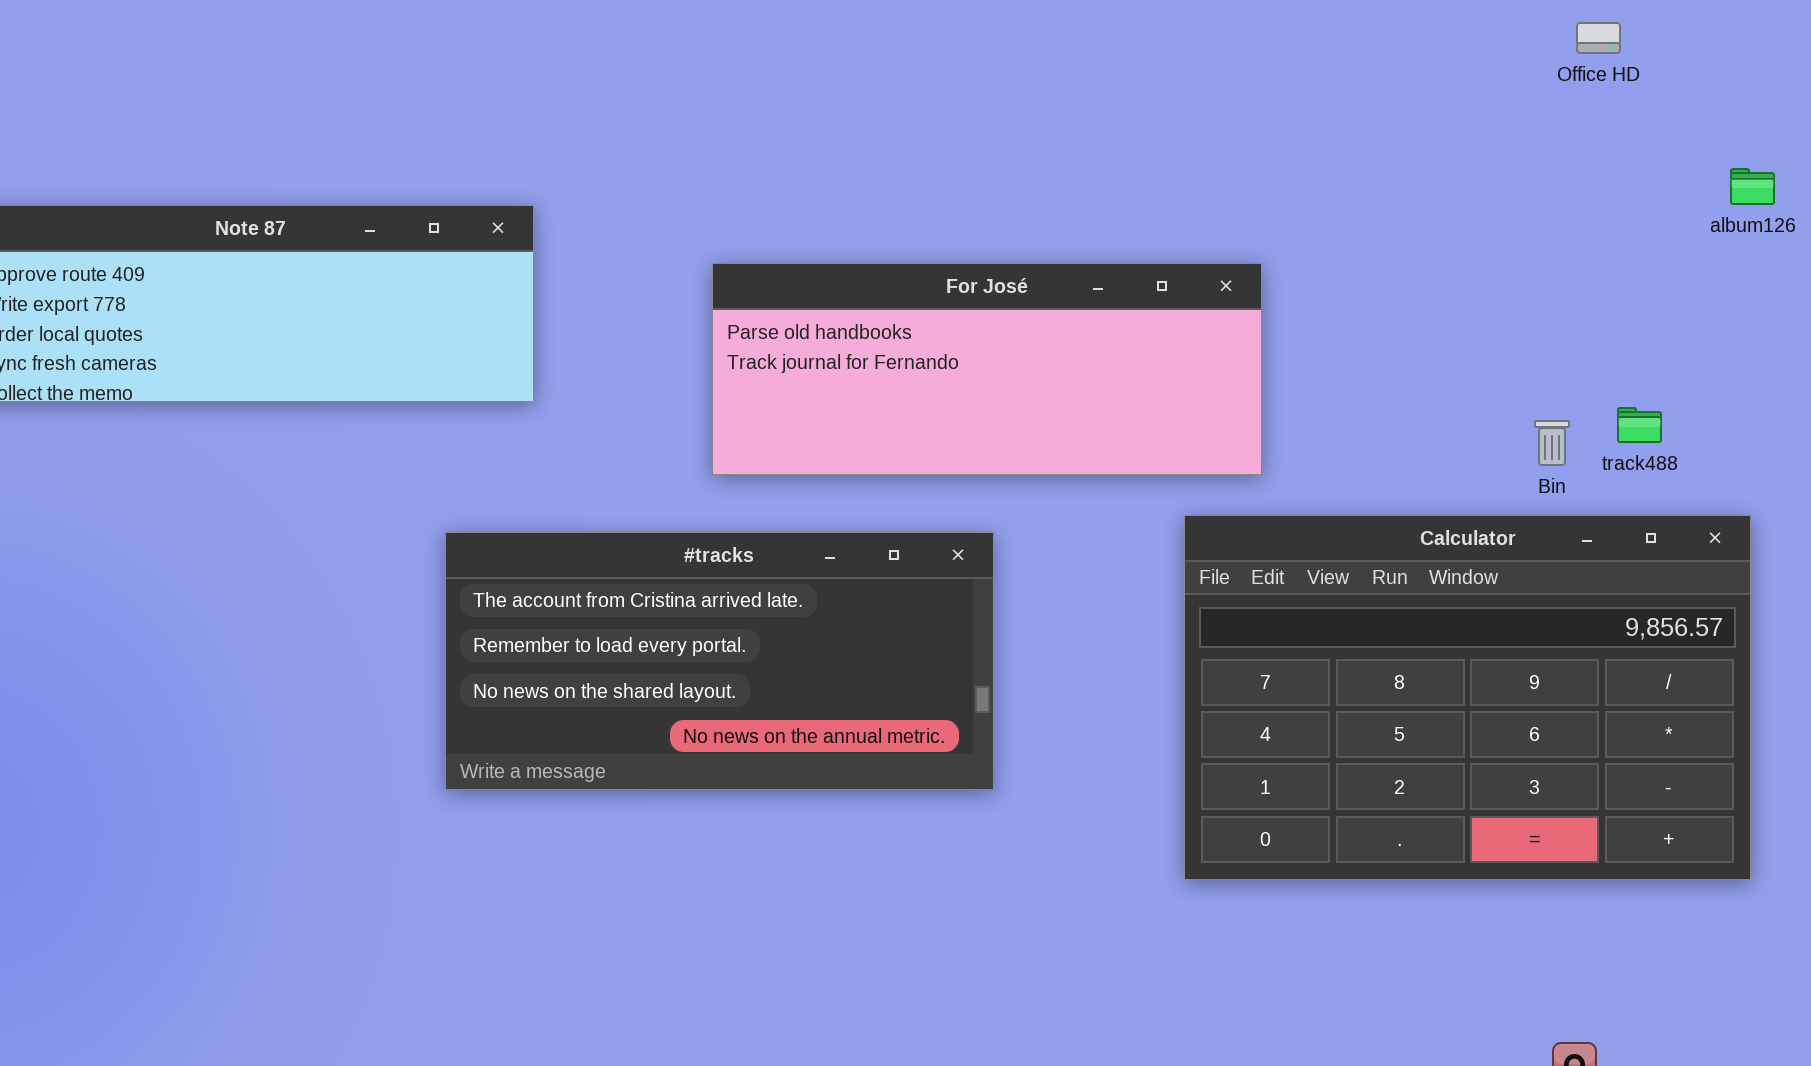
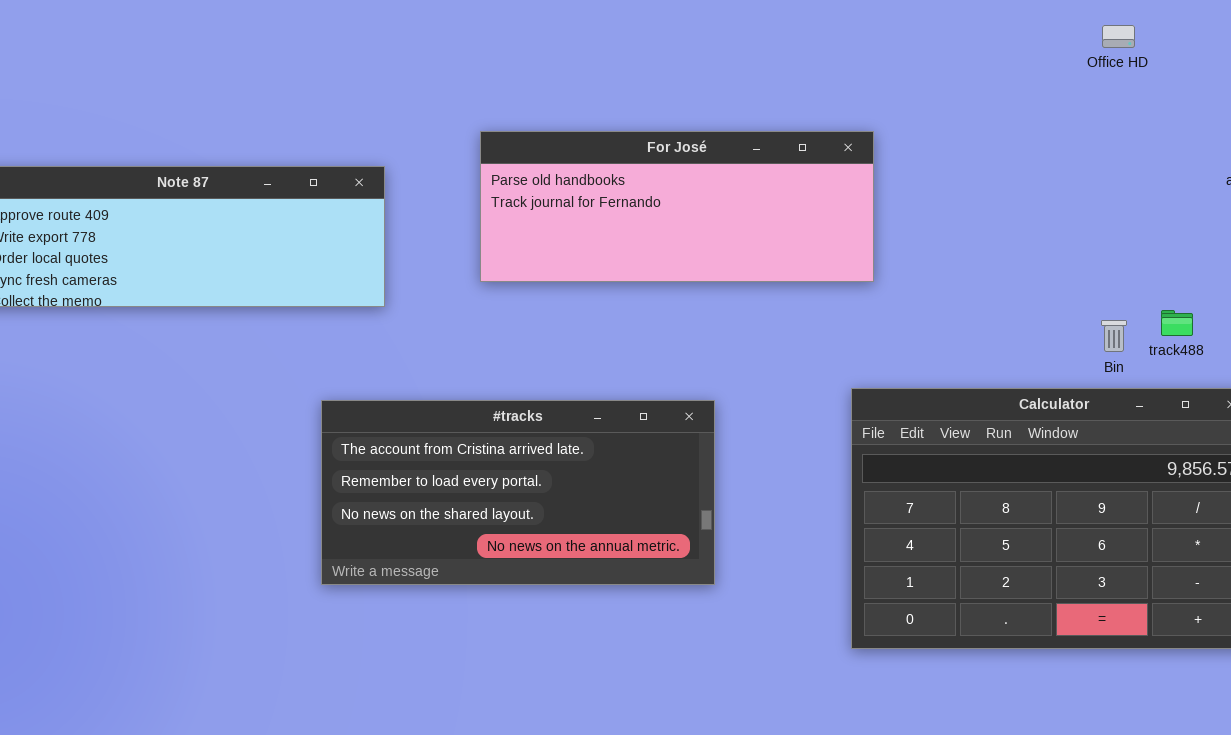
Office HD: [1576,22,1621,54] -> [1102,25,1135,48], moved
For José: [712,263,1262,475] -> [480,131,874,282], moved

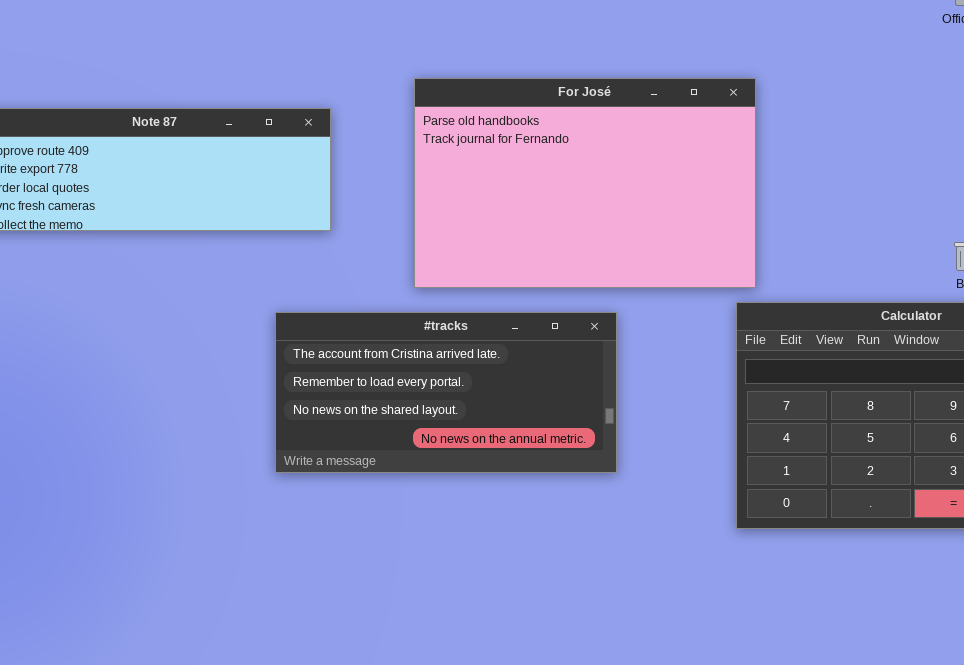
For José: [480,131,874,282] -> [414,78,756,288], resized

